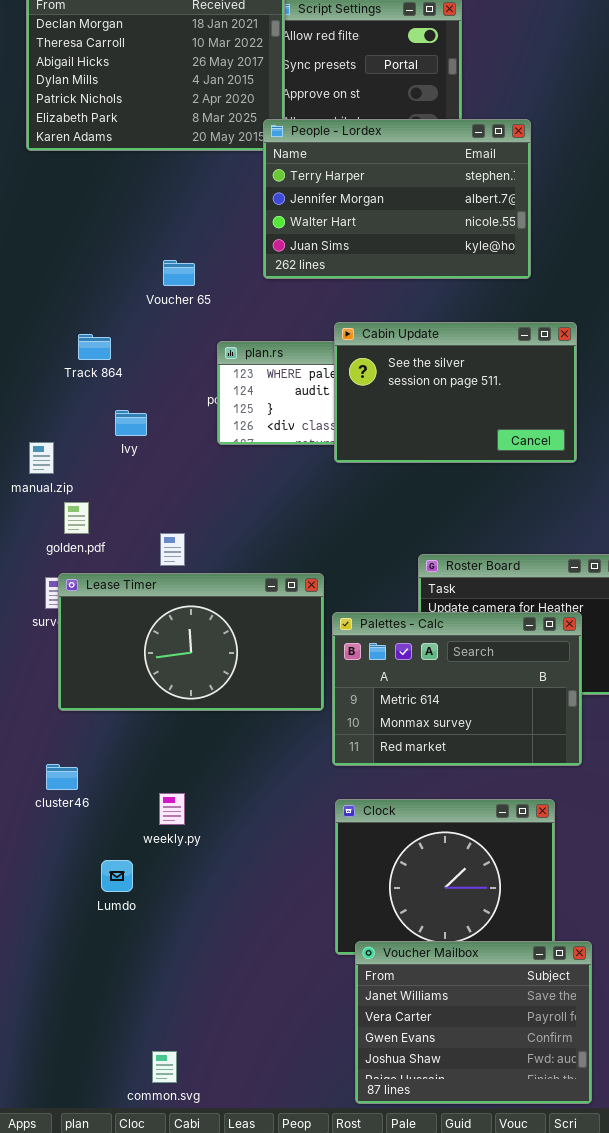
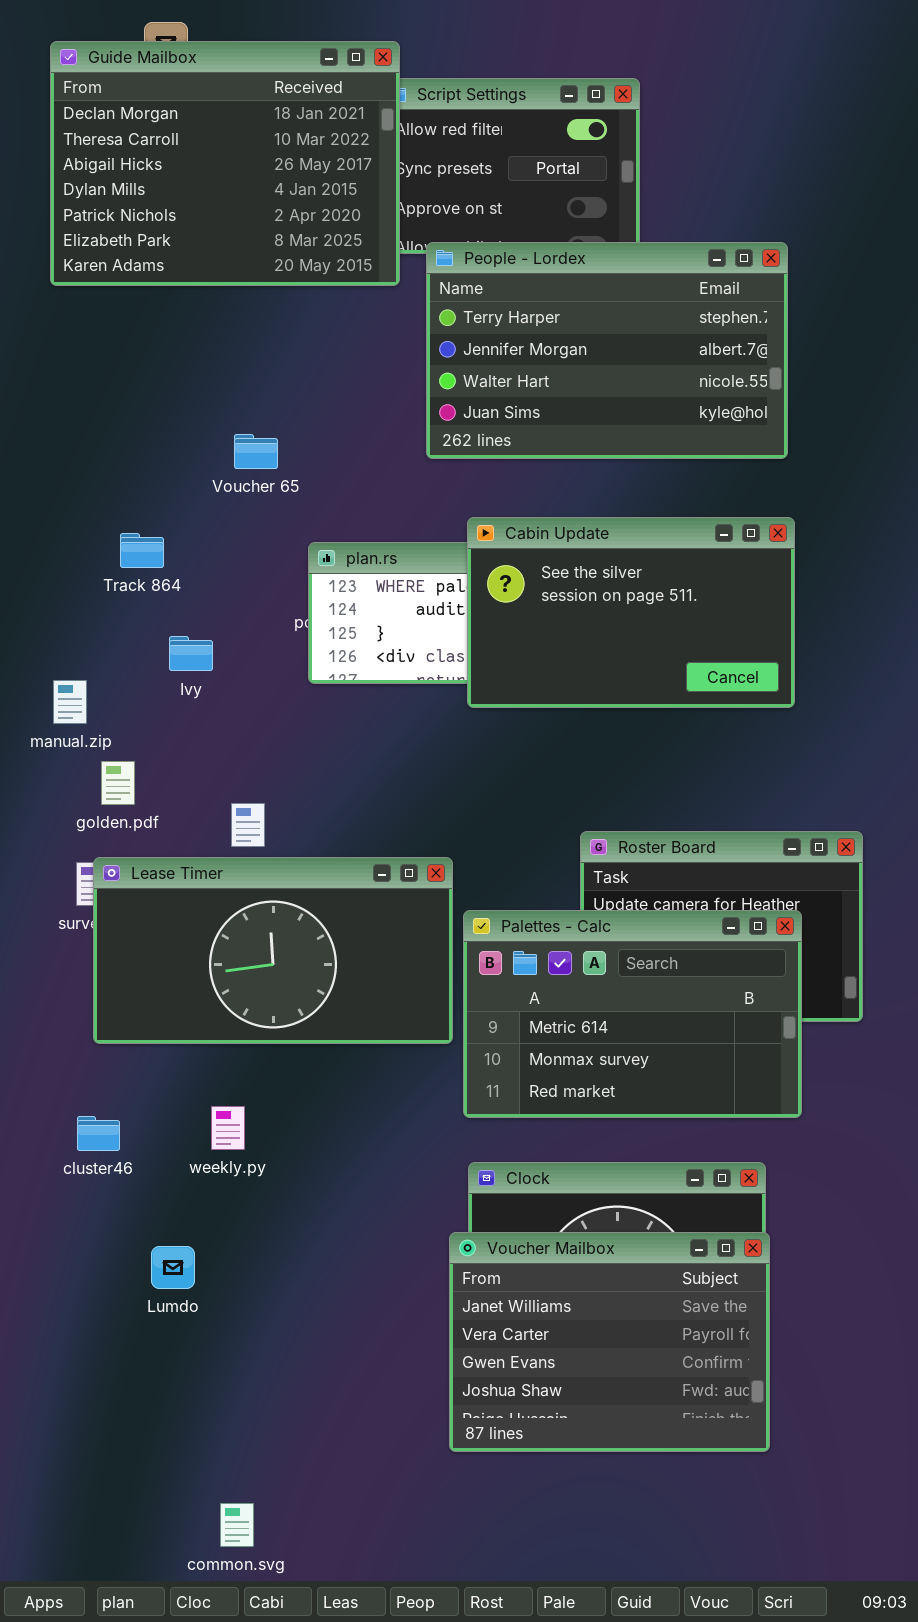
People - Lordex: [263,119,531,279] -> [426,242,788,459], moved
weekly.py: [159,793,185,825] -> [211,1106,245,1150], moved
Voucher Mailbox: [355,941,592,1104] -> [449,1232,770,1452], moved

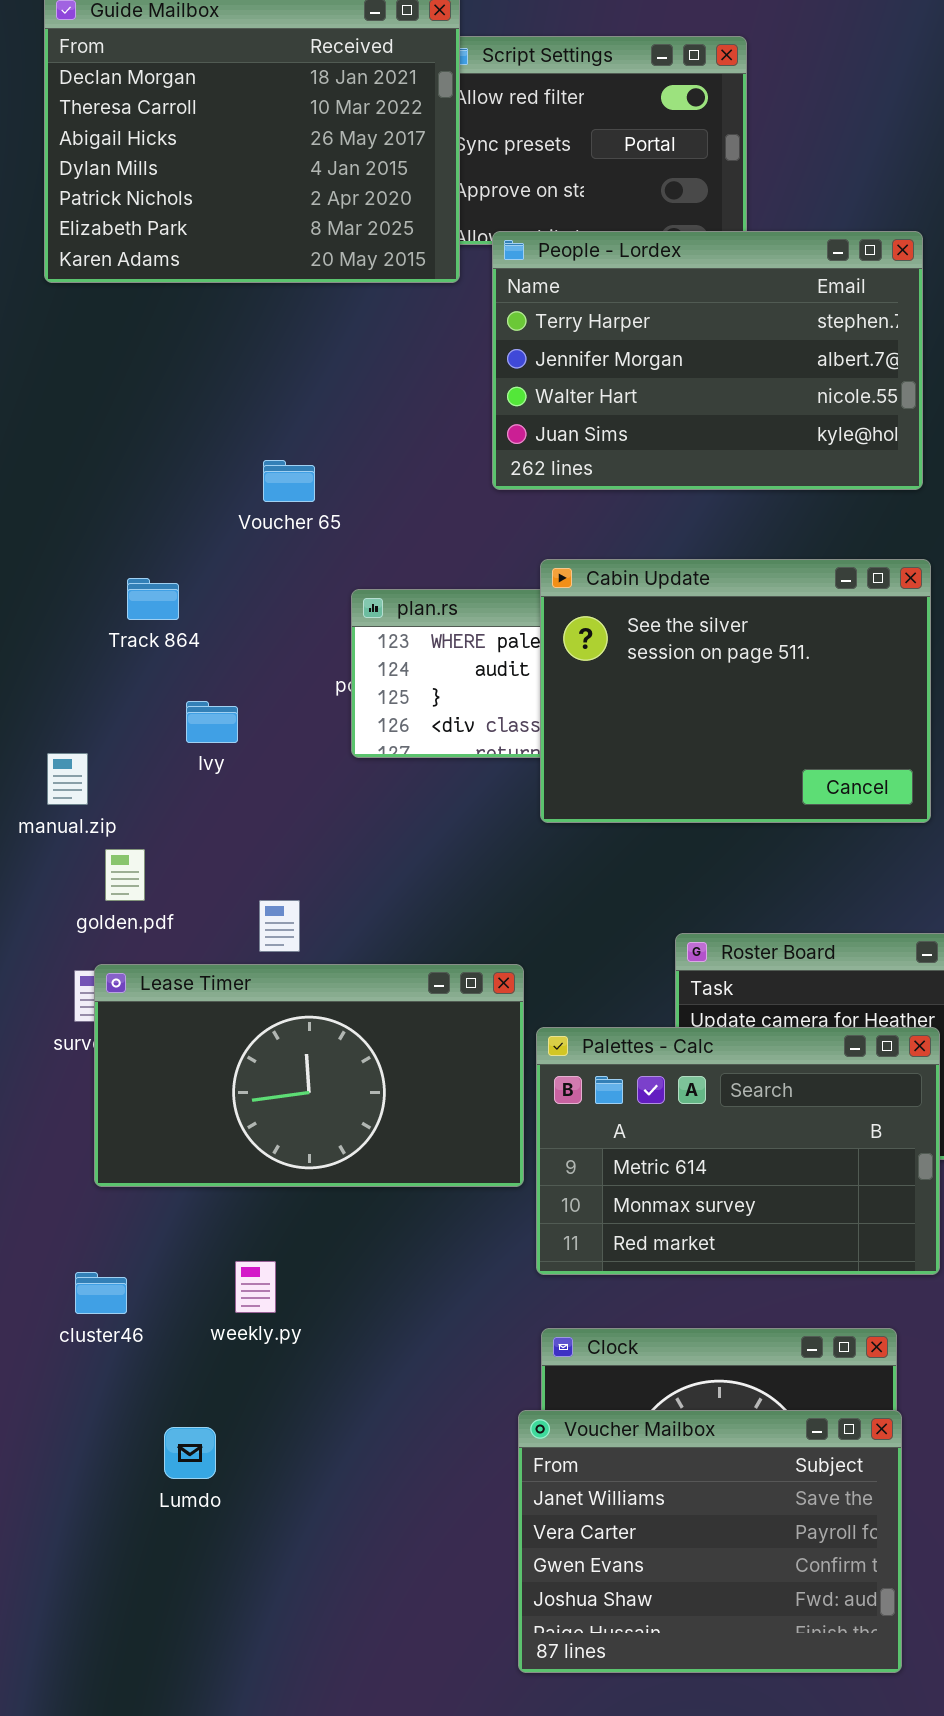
Cabin Update: [467,517,795,708] -> [540,559,931,823], resized

